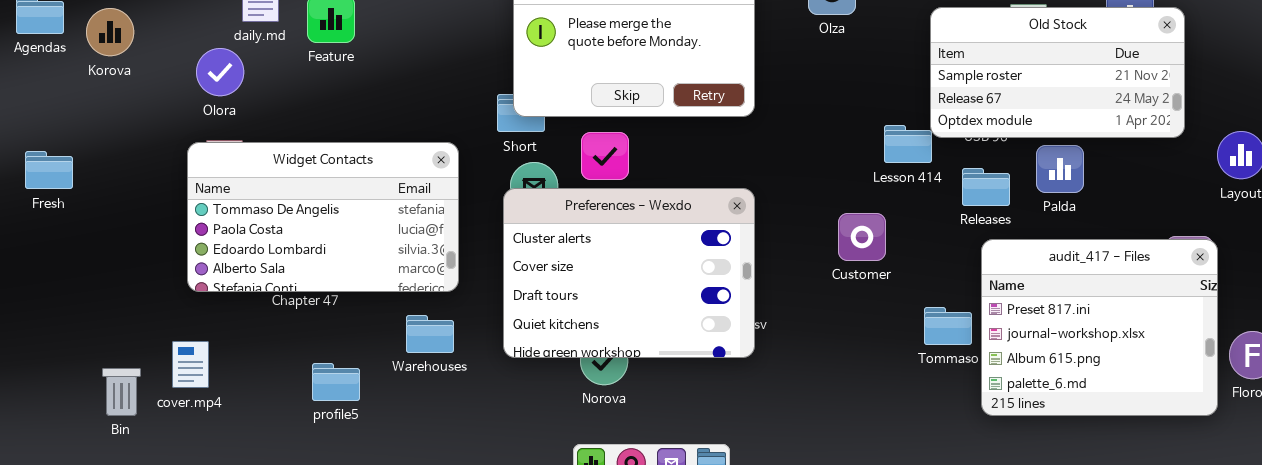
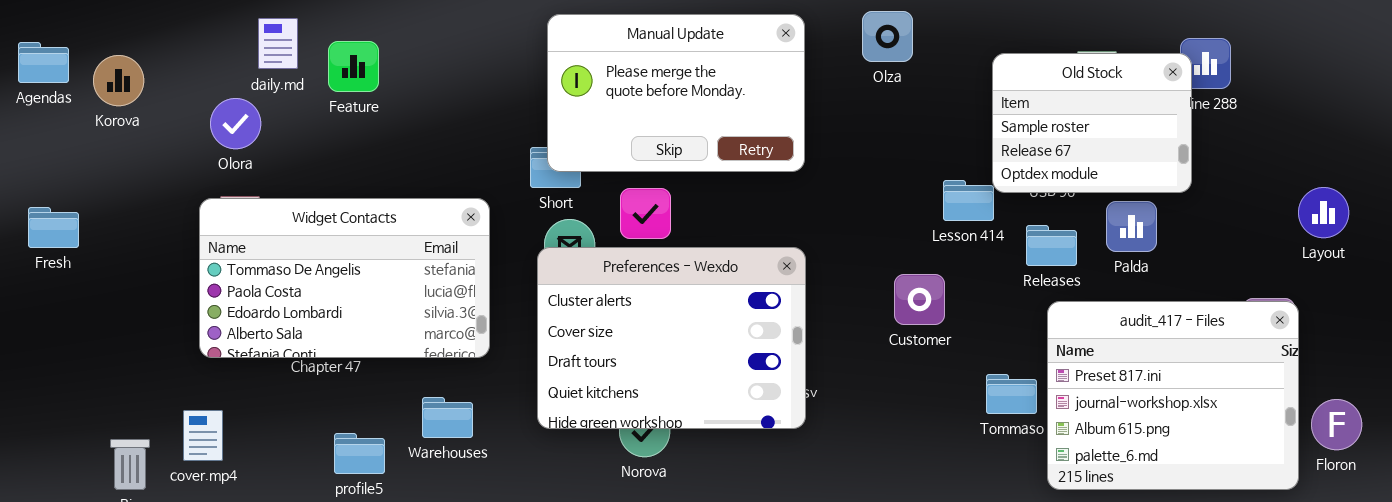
Old Stock: [930,7,1185,138] -> [992,53,1192,193], resized
Warehouses: [406,315,454,353] -> [422,397,473,438], moved

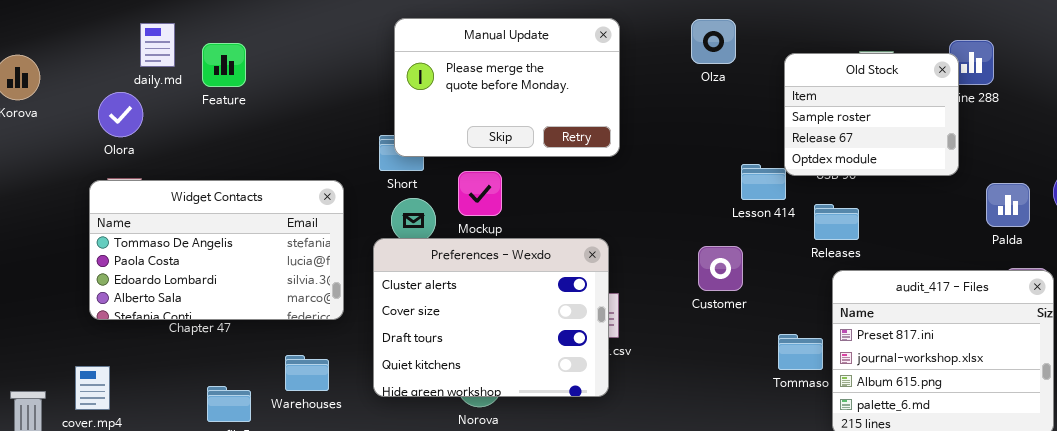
Olza: [862,11,913,62] -> [691,19,736,64], moved
Palda: [1106,201,1157,252] -> [986,183,1030,227], moved
Preferences - Wexdo: [537,247,806,429] -> [373,238,609,397], moved

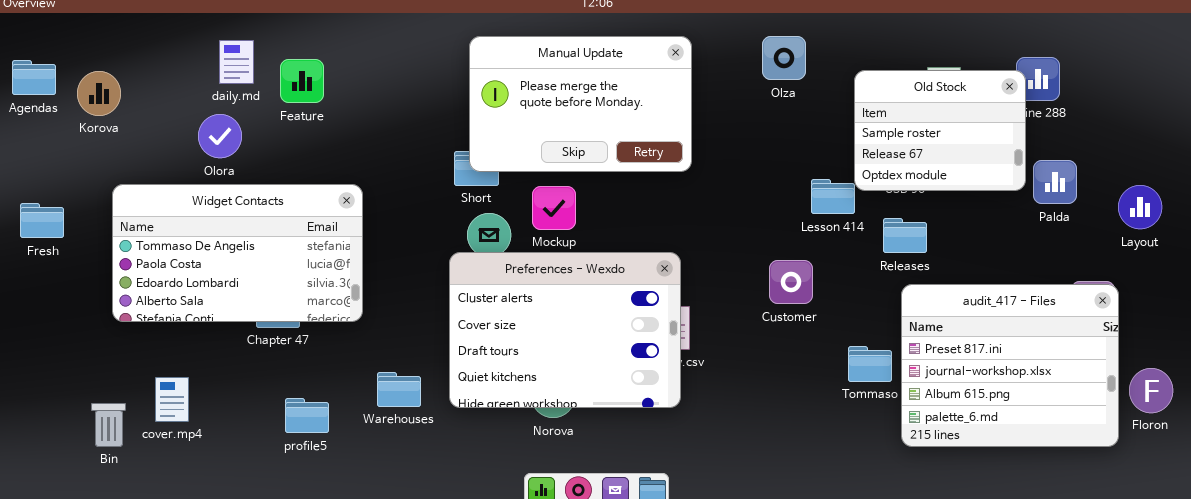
Olora: [98,92,143,137] -> [198,114,242,158], moved
Widget Contacts: [89,180,344,320] -> [112,184,363,322], moved
Palda: [986,183,1030,227] -> [1033,160,1077,204], moved
Warehouses: [285,355,329,391] -> [377,372,421,407], moved

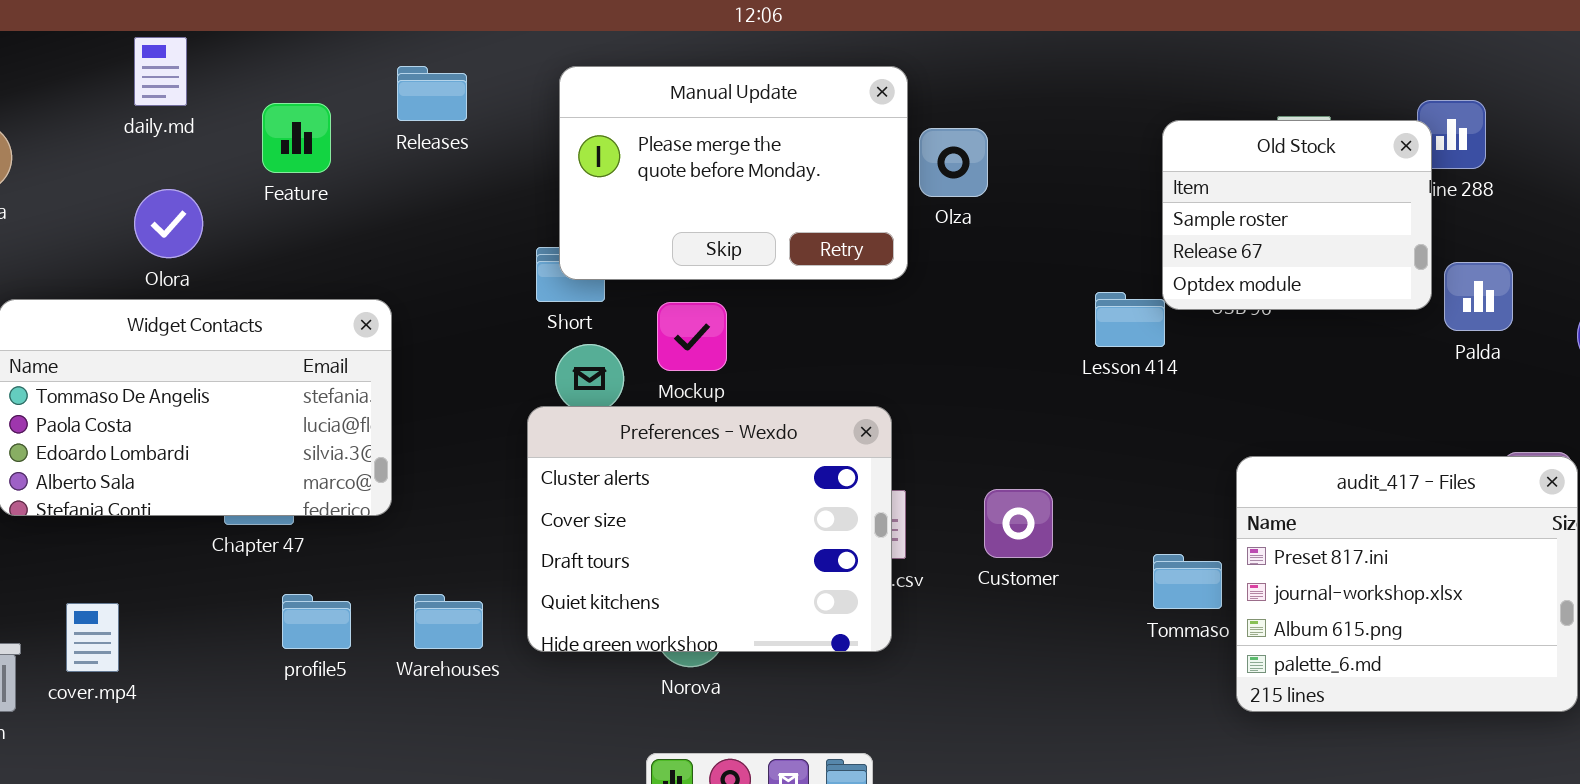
Olza: [762,36,806,80] -> [919,128,988,197], moved
daily.md: [219,40,254,84] -> [134,37,187,106], moved
Releases: [883,218,927,253] -> [397,66,467,121], moved
Customer: [769,260,813,304] -> [984,489,1053,558], moved
profile5: [285,398,329,433] -> [282,594,351,649], moved

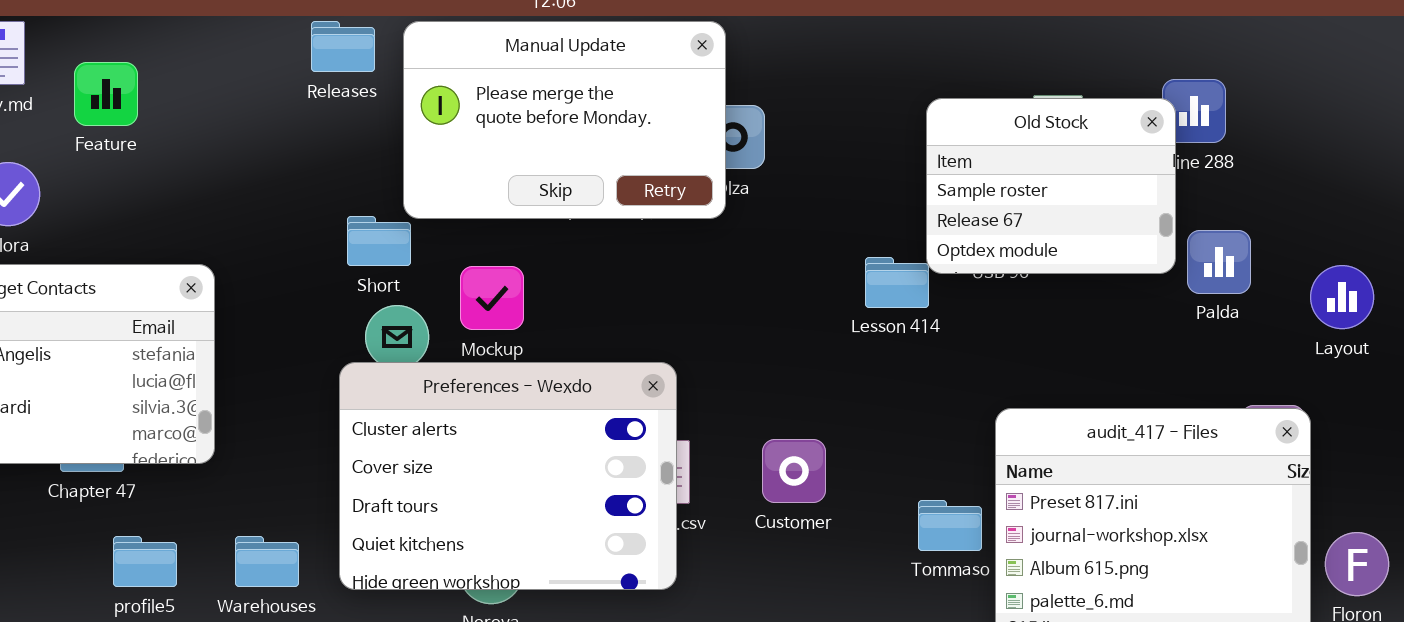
Releases: [397,66,467,121] -> [311,21,375,72], moved
Manual Update: [559,66,908,280] -> [403,21,726,219], moved
Feature: [262,103,331,173] -> [74,62,138,126], moved

